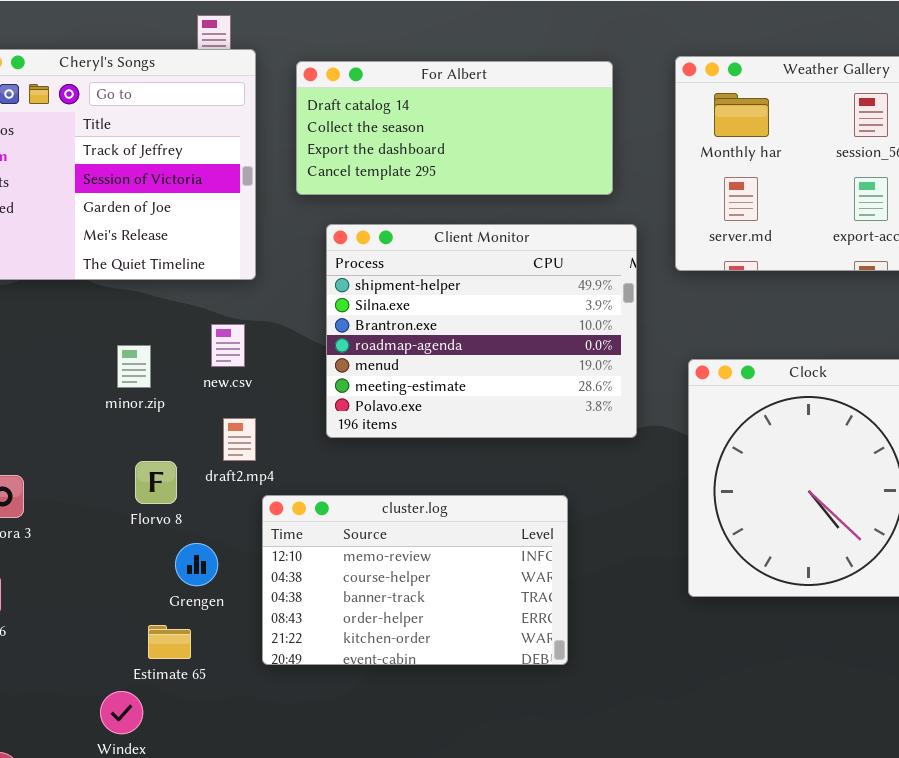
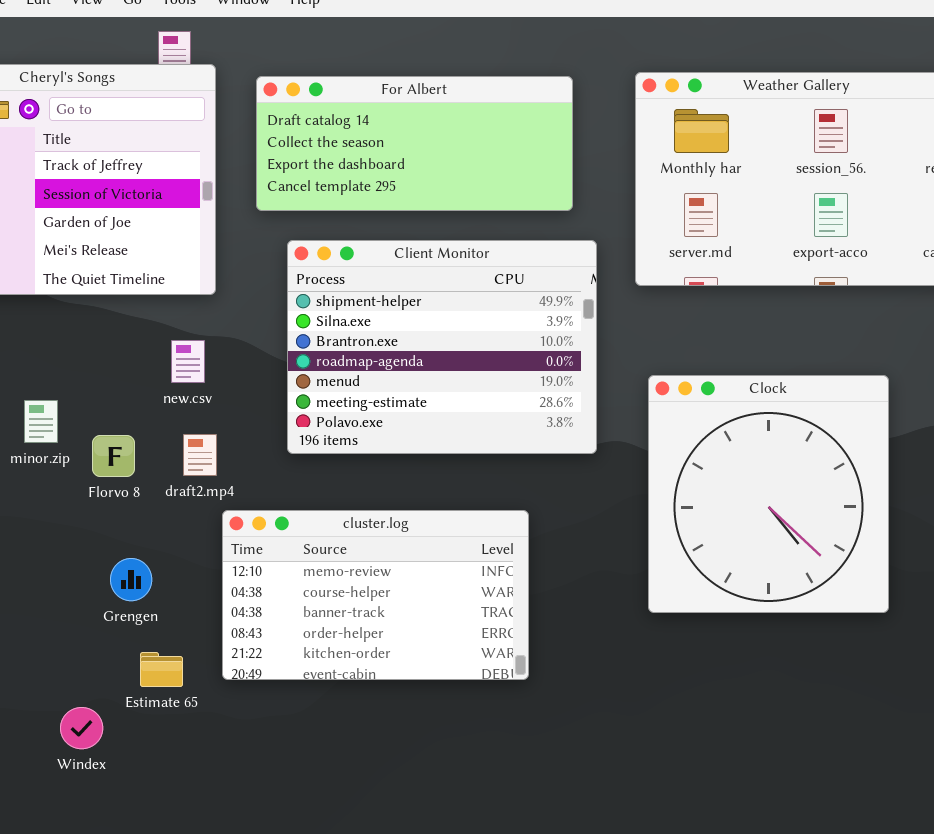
minor.zip: [117,345,151,388] -> [24,400,58,443], moved
Florvo 8: [135,461,177,504] -> [92,435,135,477], moved
Grengen: [175,543,218,586] -> [110,558,152,601], moved
Estimate 65: [148,625,191,659] -> [140,652,183,687], moved

